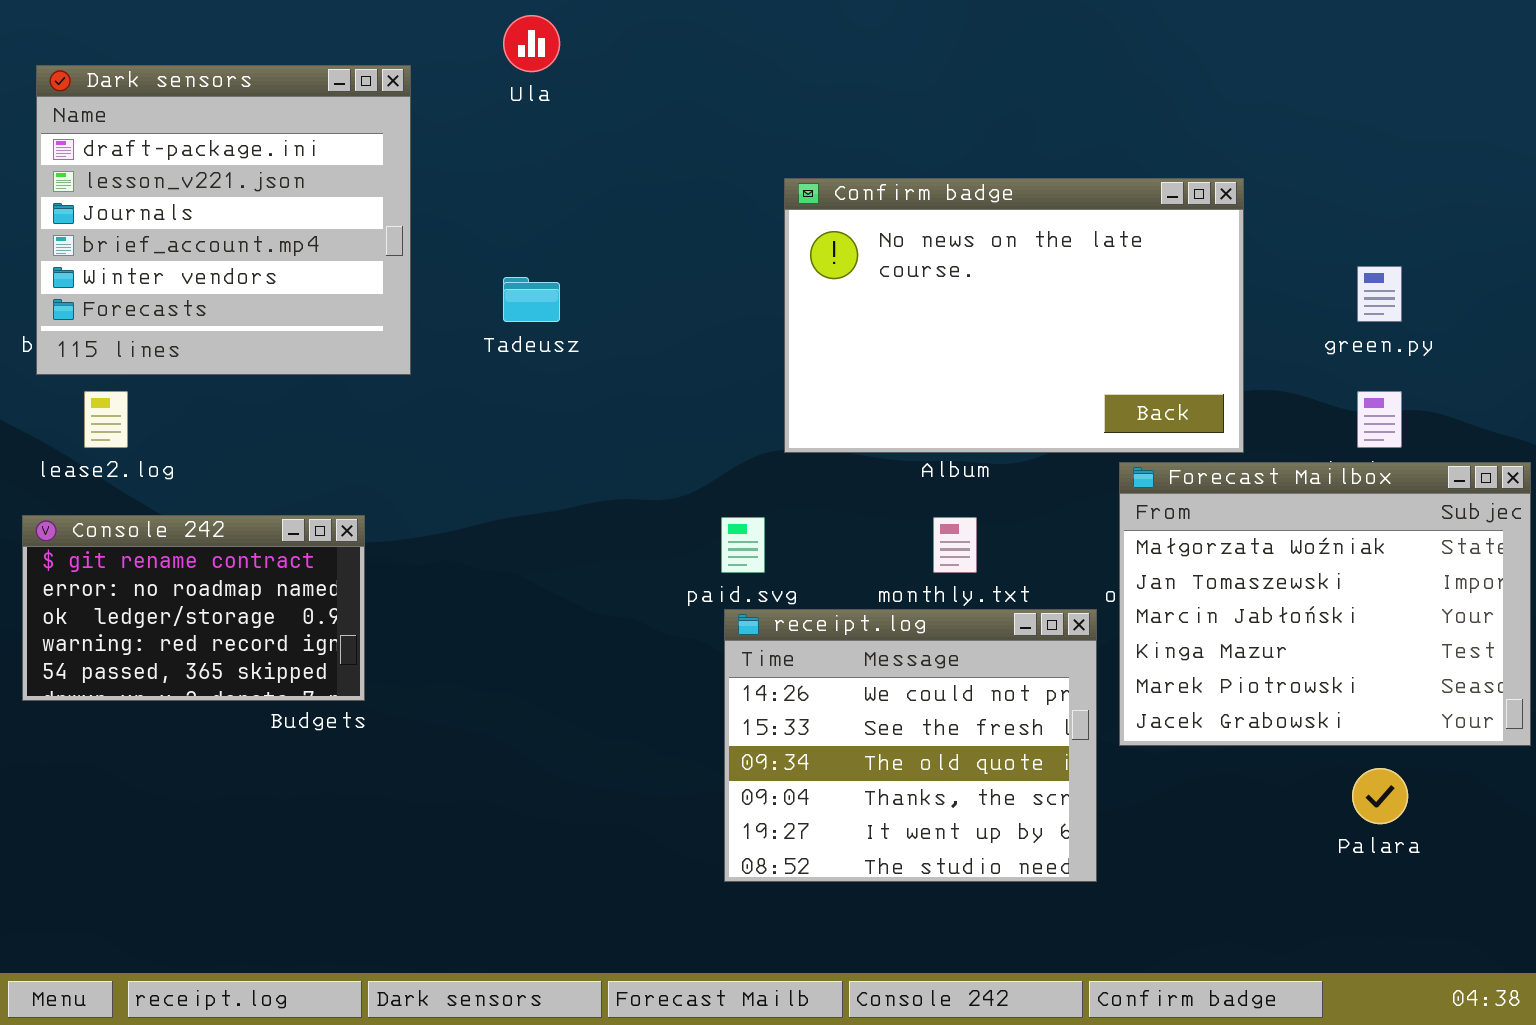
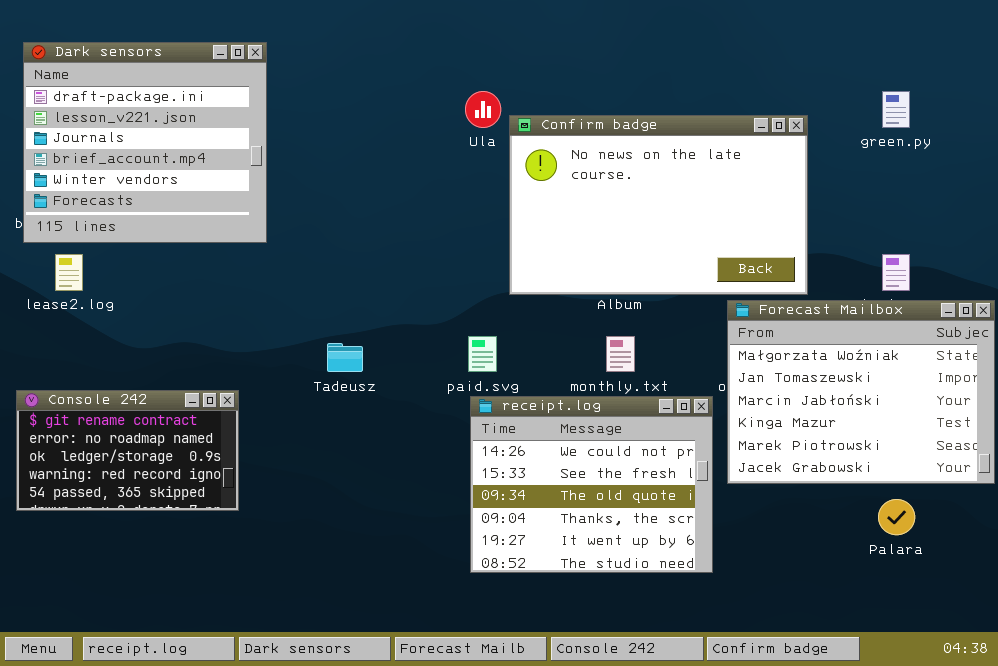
Ula: [503,15,560,72] -> [465,91,501,128], moved
green.py: [1357,266,1402,322] -> [882,91,910,128], moved
Tadeusz: [503,277,560,322] -> [327,343,363,372], moved
Console 242: [22,515,365,701] -> [16,390,239,511], moved

